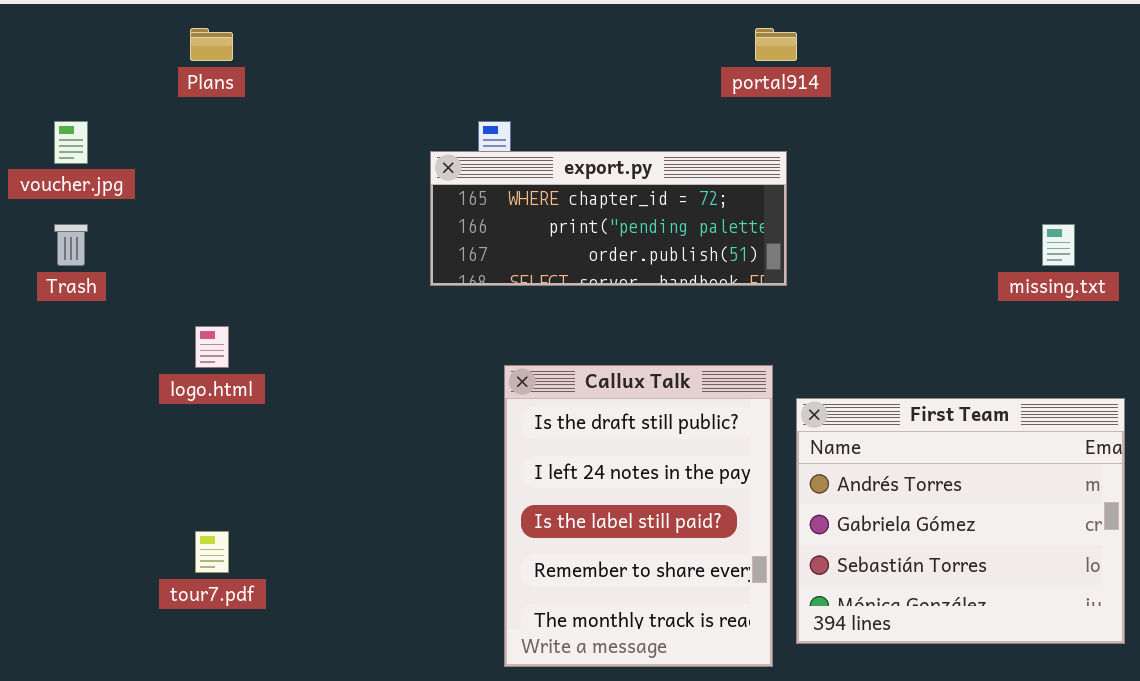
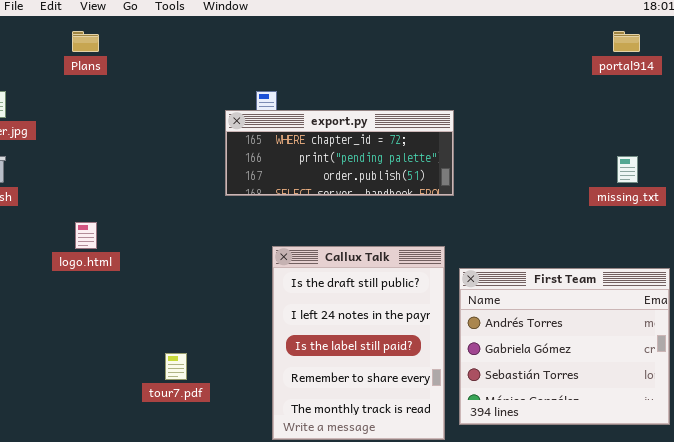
portal914: [755,28,797,61] -> [613,31,640,52], moved
tour7.pdf: [195,531,229,573] -> [165,353,187,380], moved

